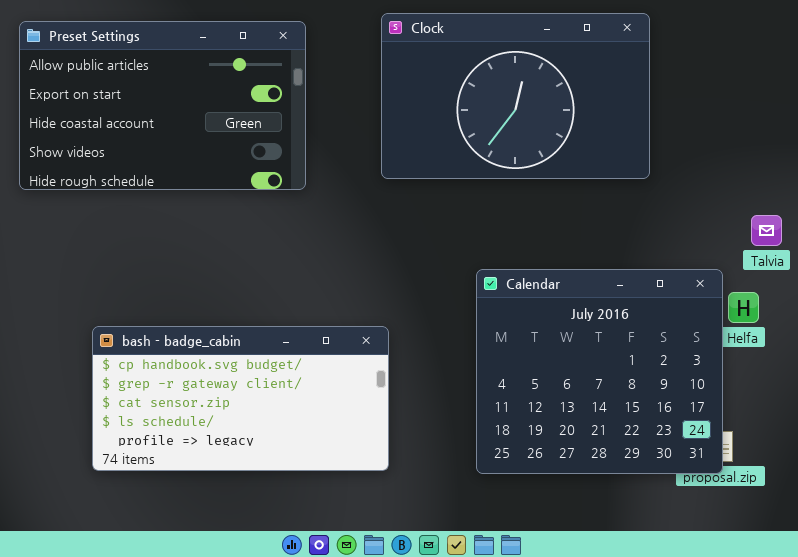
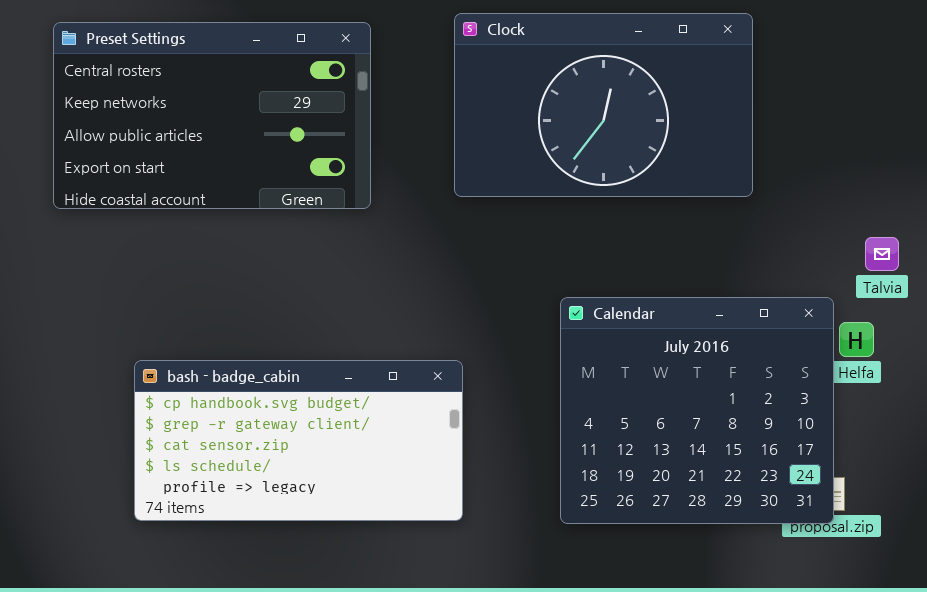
Preset Settings: [19,21,306,190] -> [53,22,371,209], scrolled up 2 rows

